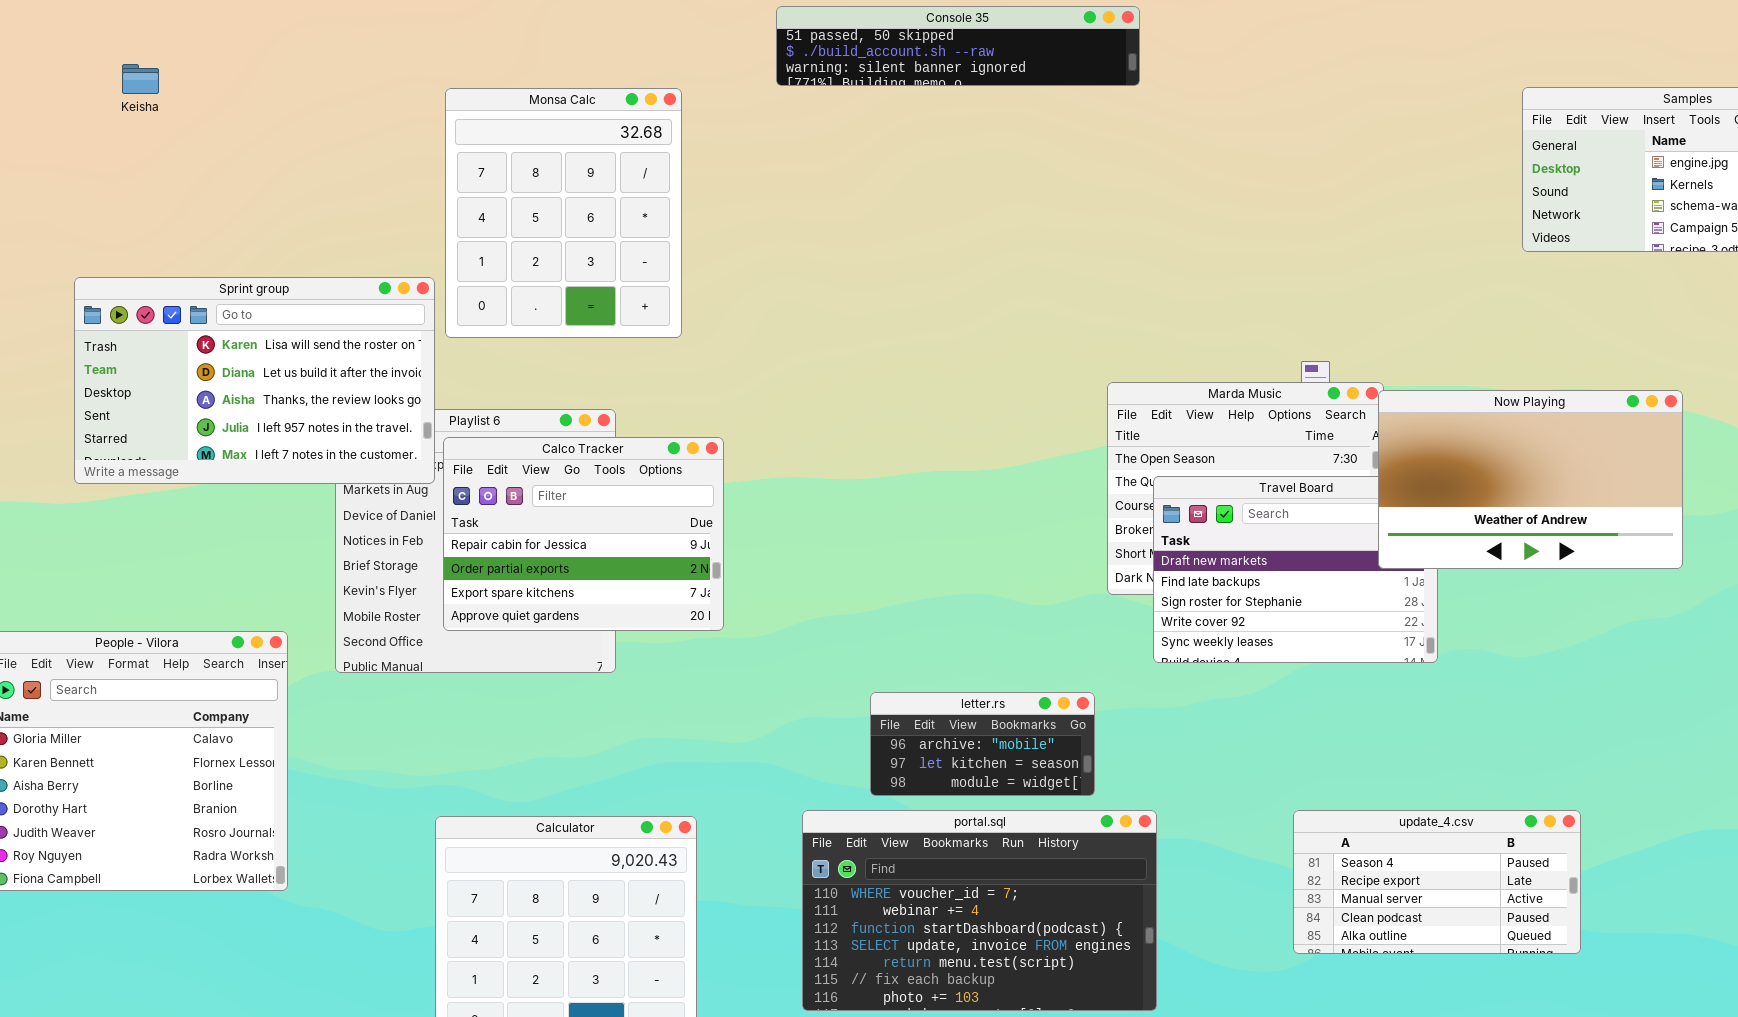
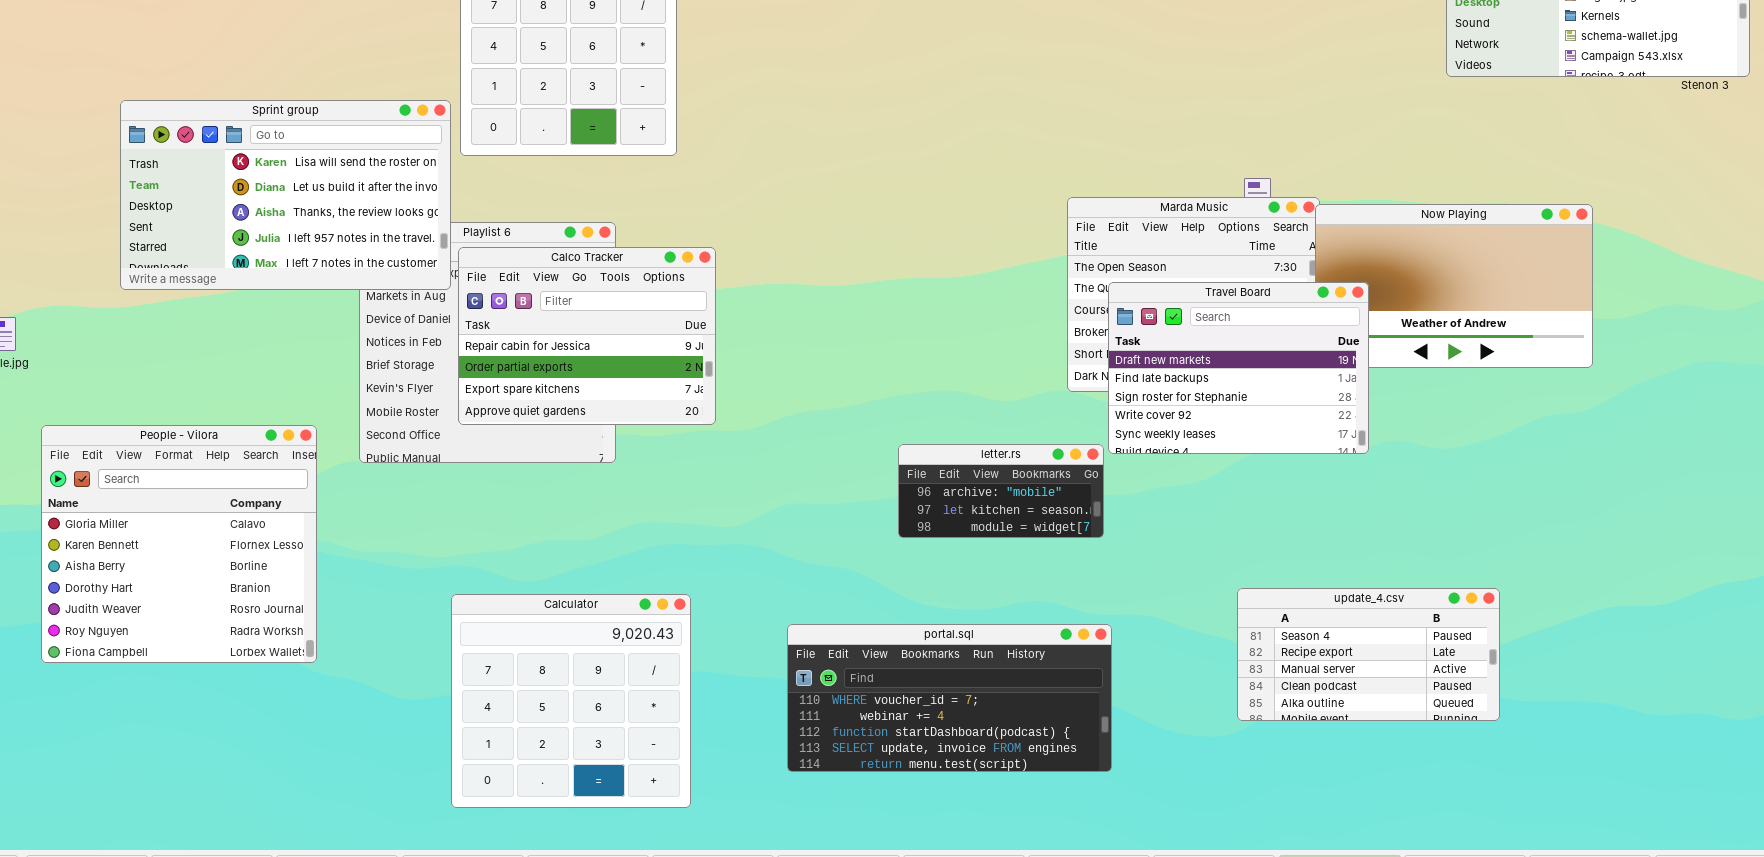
Travel Board: [1153,476,1438,663] -> [1108,282,1369,454], raised
letter.rs: [870,692,1095,796] -> [898,444,1104,538], moved
portal.sql: [802,810,1157,1011] -> [787,624,1112,772], resized

